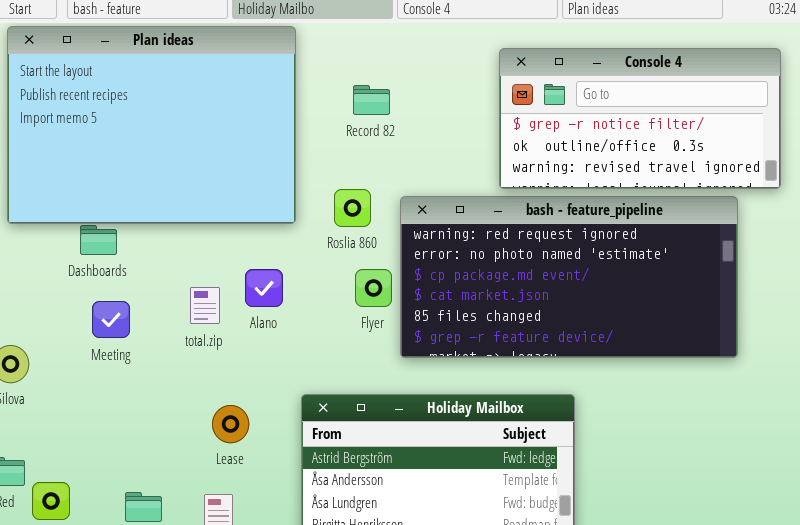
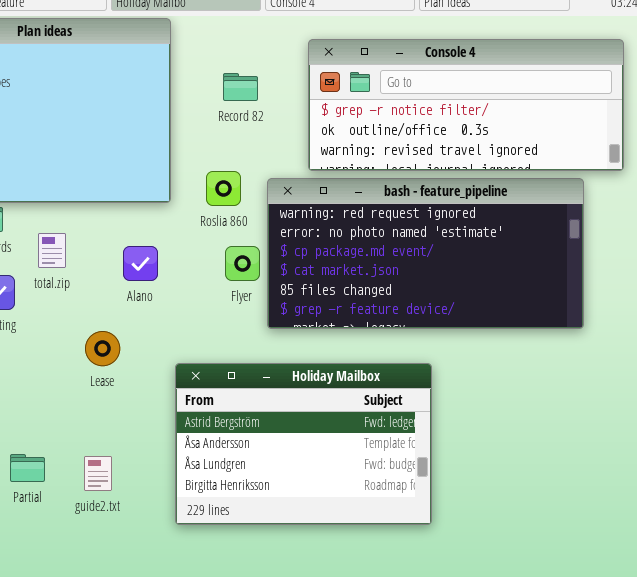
Console 4: [499,48,781,189] -> [308,39,624,171], resized
total.zip: [190,287,220,324] -> [38,233,66,268], moved
Lease: [212,405,249,443] -> [85,331,120,366], moved

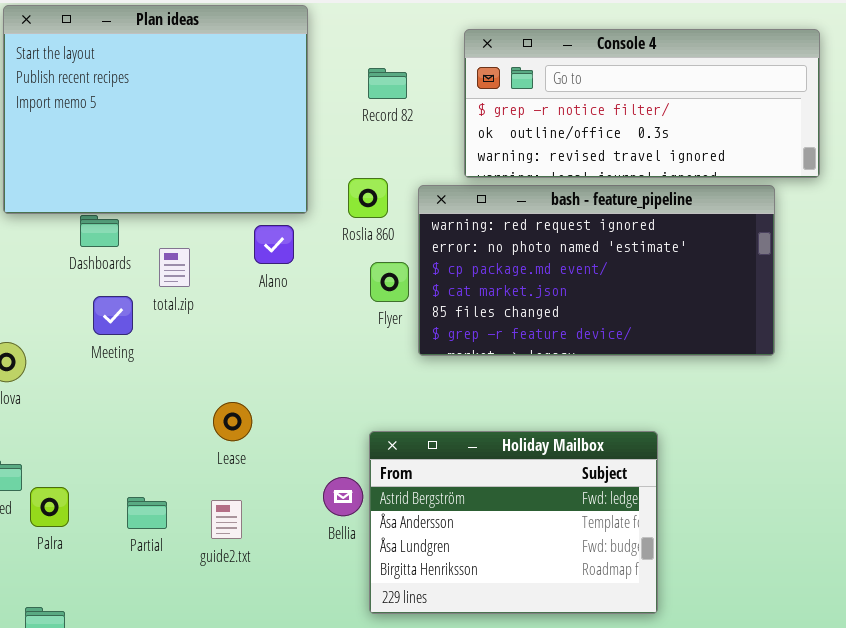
Alano: [123,246,158,281] -> [254,225,294,264], moved
Lease: [85,331,120,366] -> [213,402,252,441], moved
Holiday Mailbox: [175,363,432,525] -> [369,431,658,614], moved

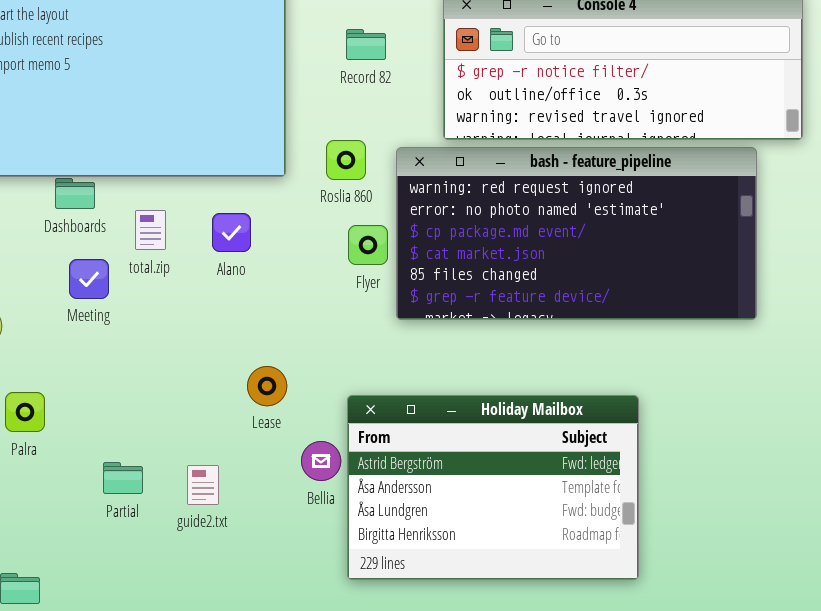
Alano: [254,225,294,264] -> [212,213,251,252], moved
Lease: [213,402,252,441] -> [247,366,287,406], moved
Palra: [30,487,69,527] -> [5,392,45,432], moved

